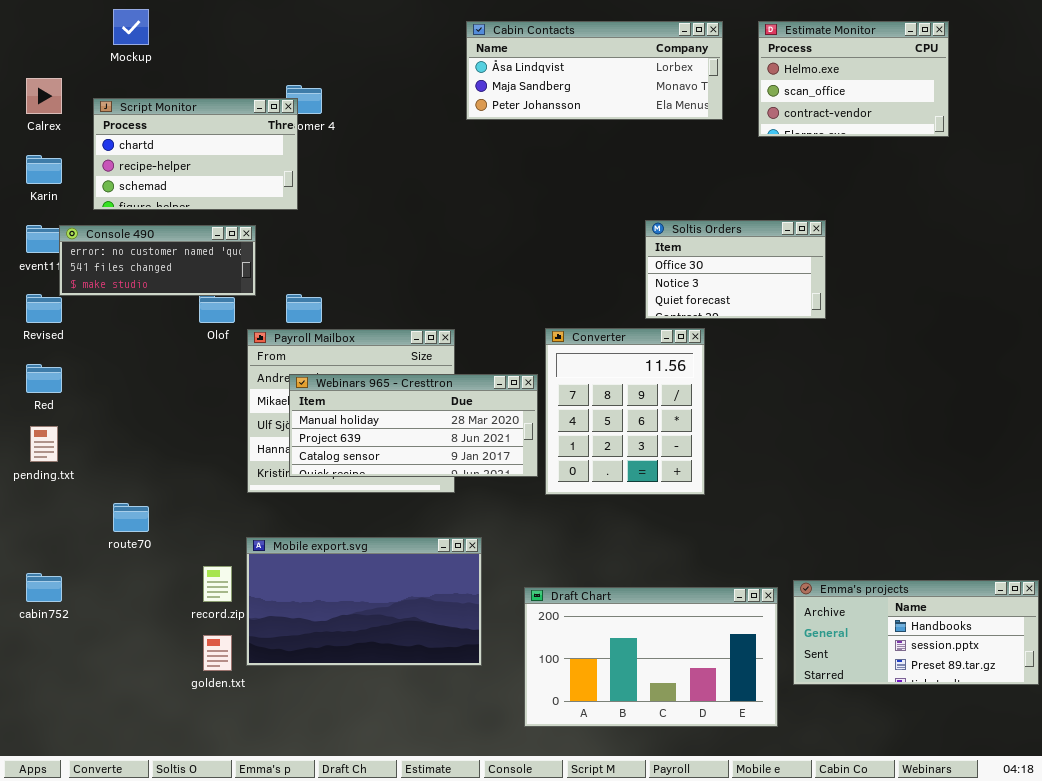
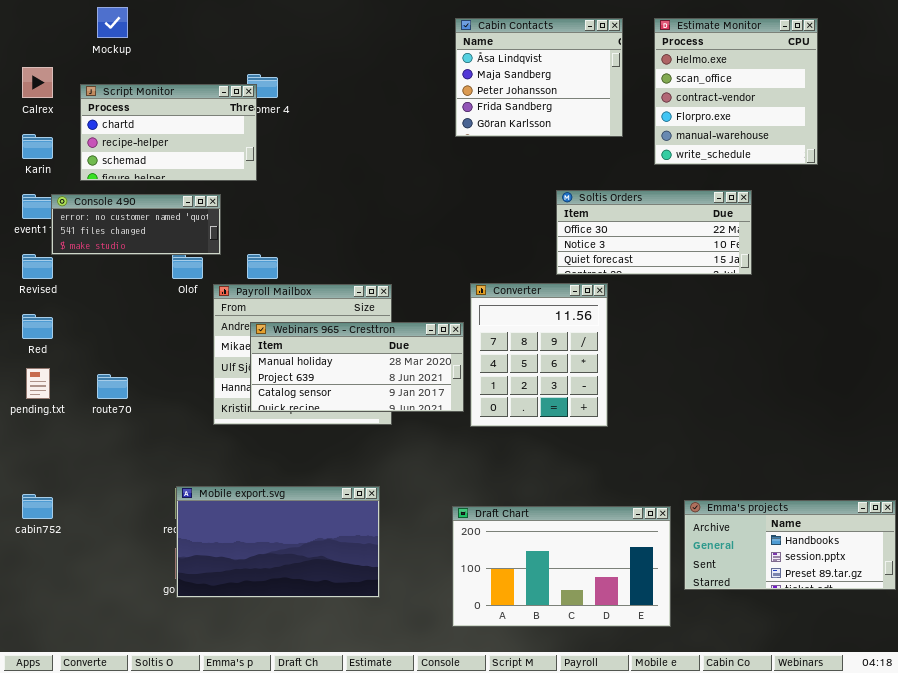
Cabin Contacts: [466,21,723,120] -> [455,18,623,137], resized
Estimate Monitor: [758,21,949,137] -> [654,18,818,165], resized
Soltis Orders: [645,220,826,319] -> [556,190,752,275], resized
route70: [113,503,149,532] -> [97,374,128,399], moved
Mobile export.svg: [246,537,482,666] -> [176,486,380,598], moved

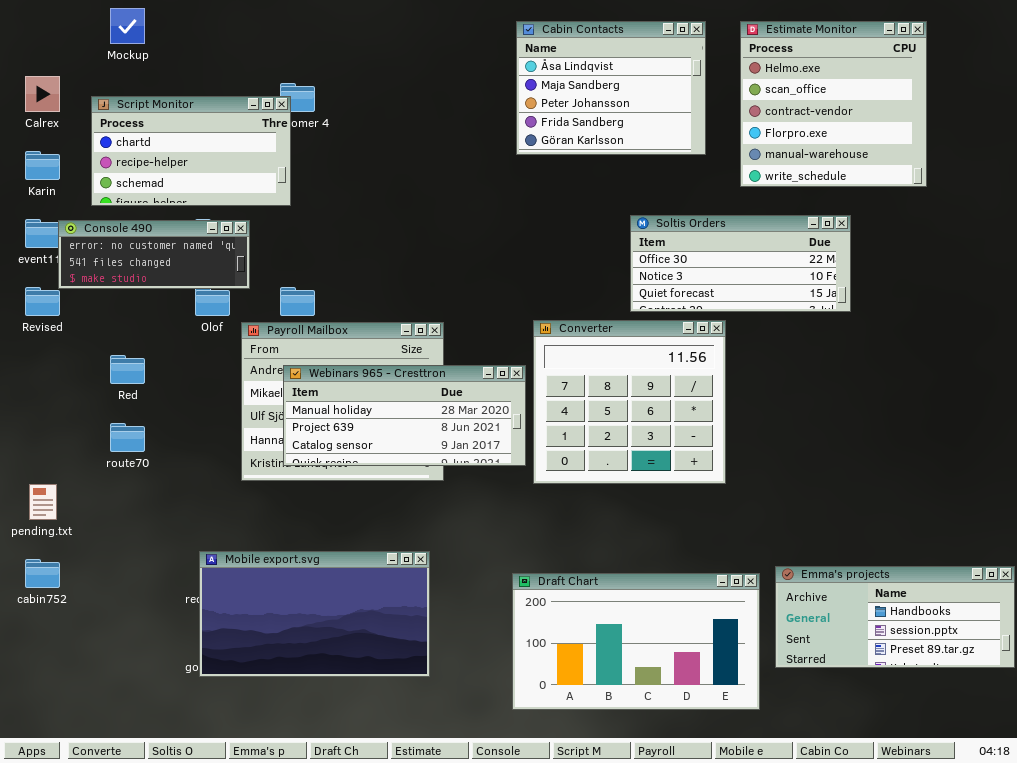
Converter: [470,283,608,427] -> [533,320,726,484], resized
Red: [22,314,53,339] -> [110,355,145,384], moved
pending.txt: [26,368,50,399] -> [29,484,57,520], moved

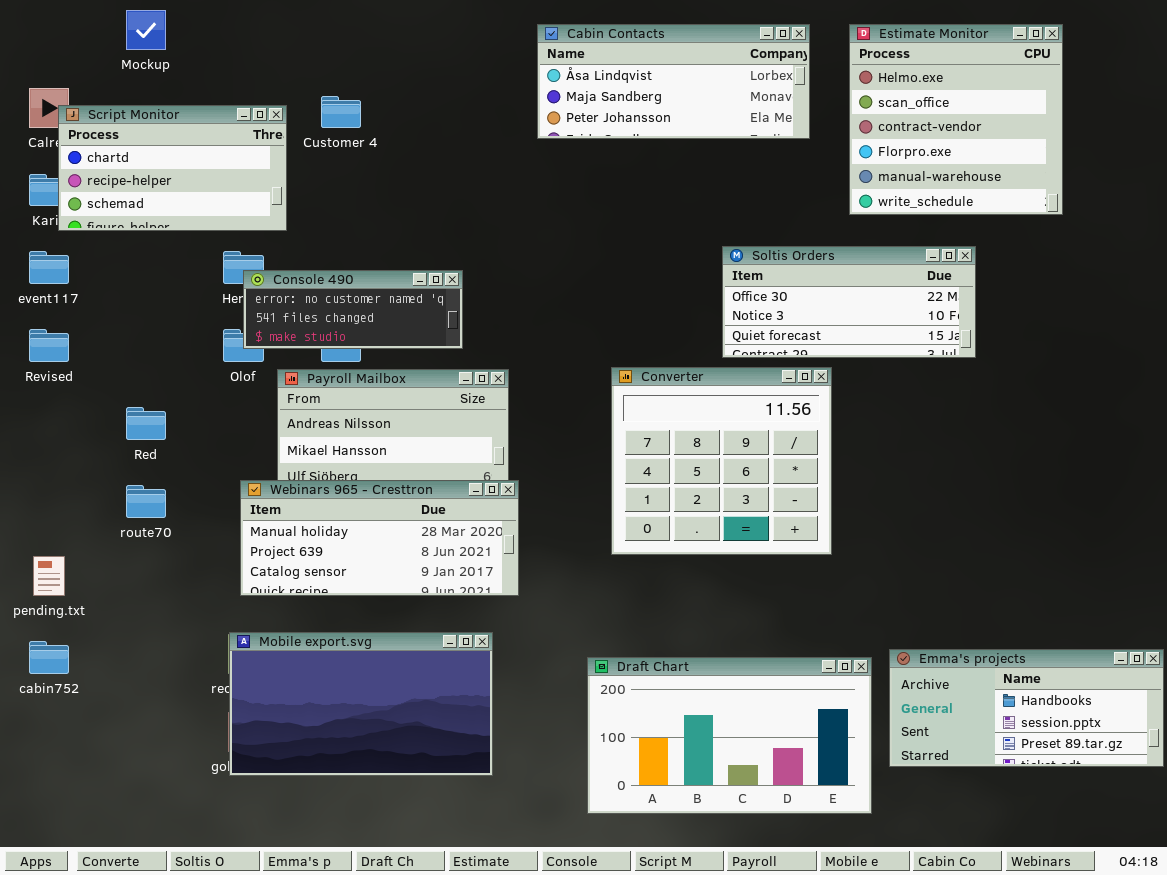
Cabin Contacts: [516,21,706,155] -> [537,24,810,139], resized
Script Monitor: [91,96,291,206] -> [58,105,287,231], moved
Console 490: [58,220,250,289] -> [243,270,463,349], moved
Webinars 965 - Cresttron: [283,365,526,466] -> [240,480,519,596], moved

